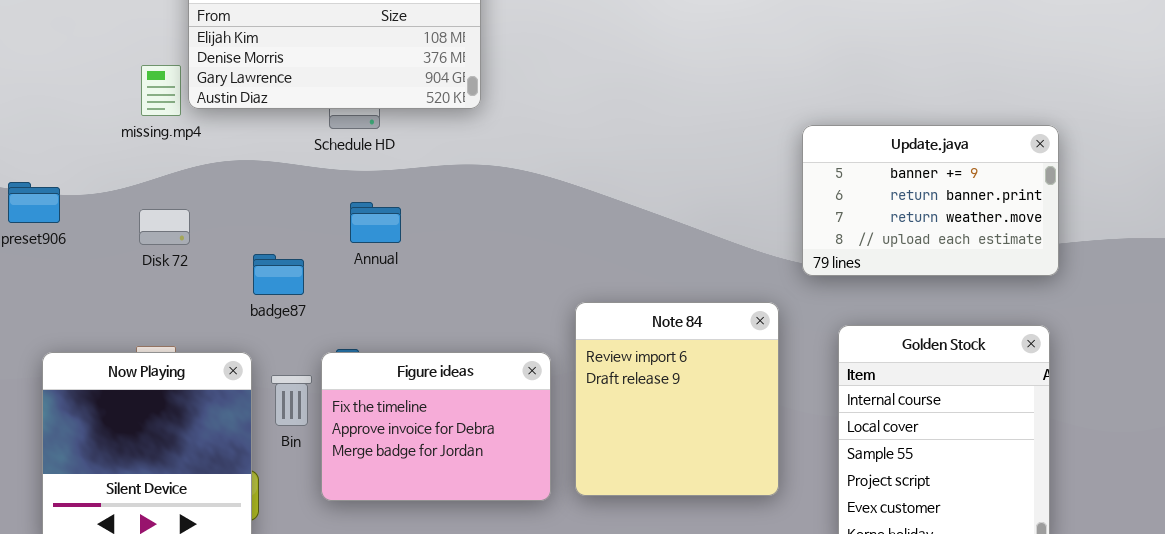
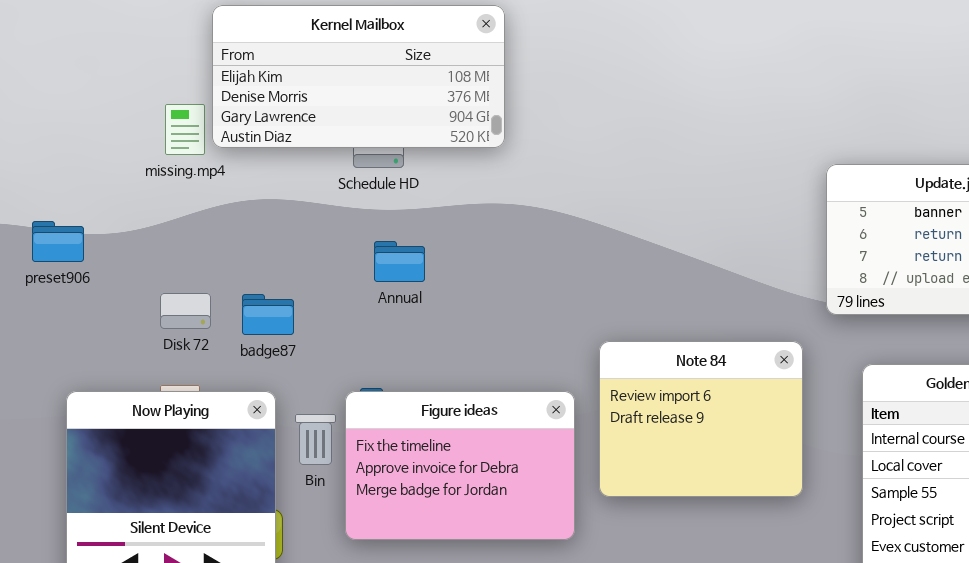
Disk 72: [139,209,190,245] -> [160,293,211,329], moved
badge87: [253,254,304,295] -> [242,294,294,335], moved
Note 84: [575,302,779,496] -> [599,341,803,497], resized

